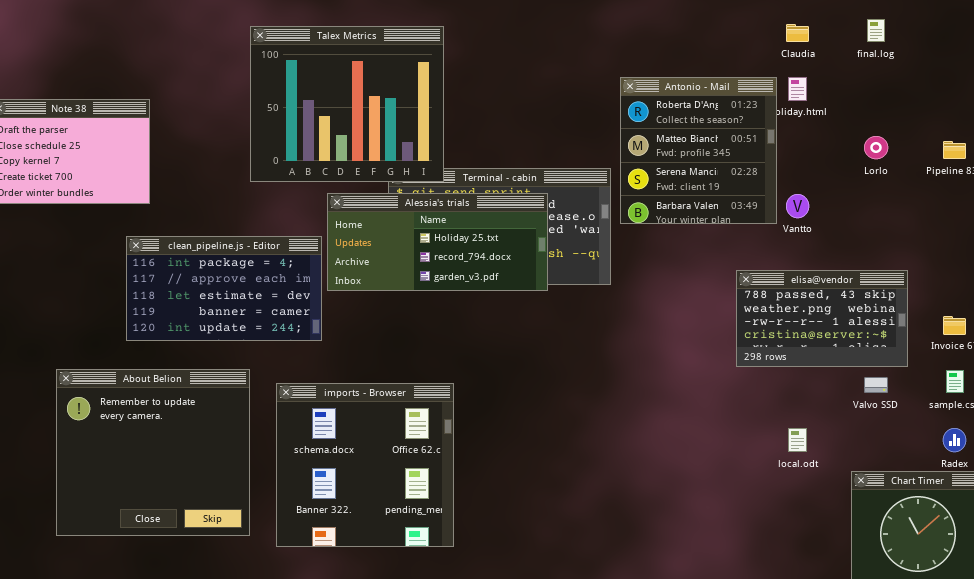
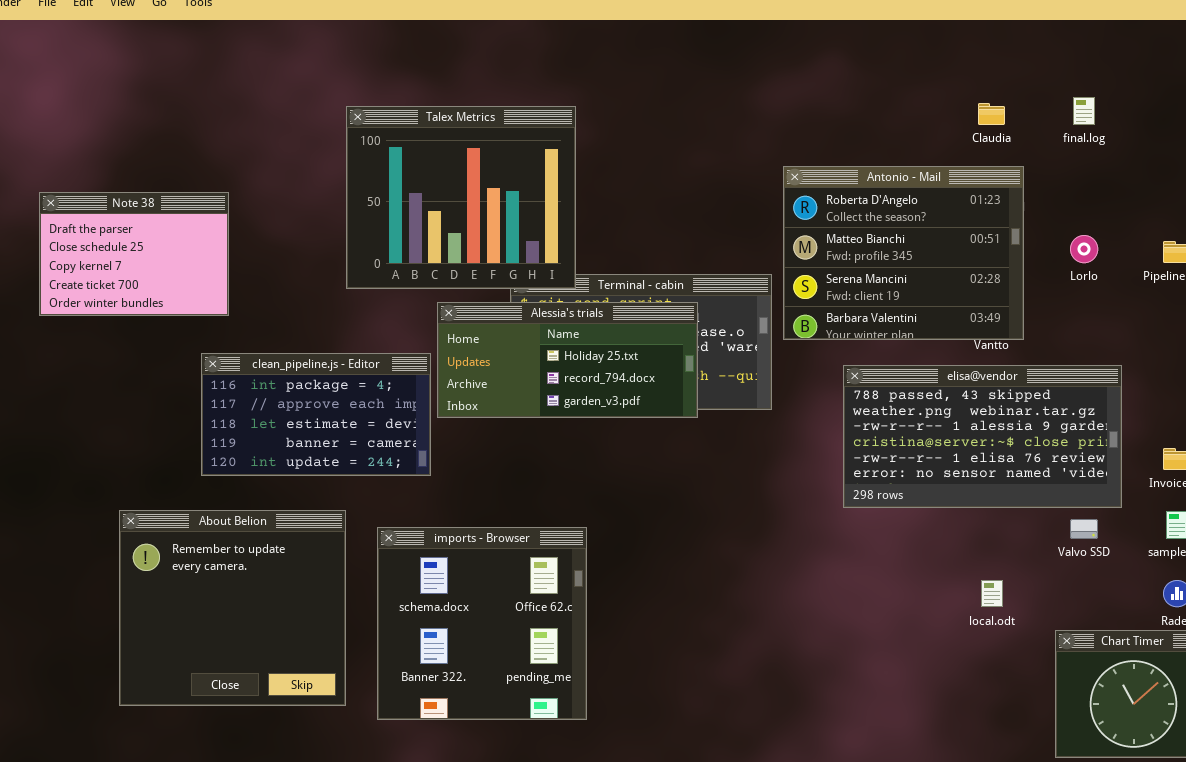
Antonio - Mail: [620,77,777,224] -> [783,166,1024,340], resized
elisa@vendor: [736,270,908,367] -> [843,365,1122,508], resized

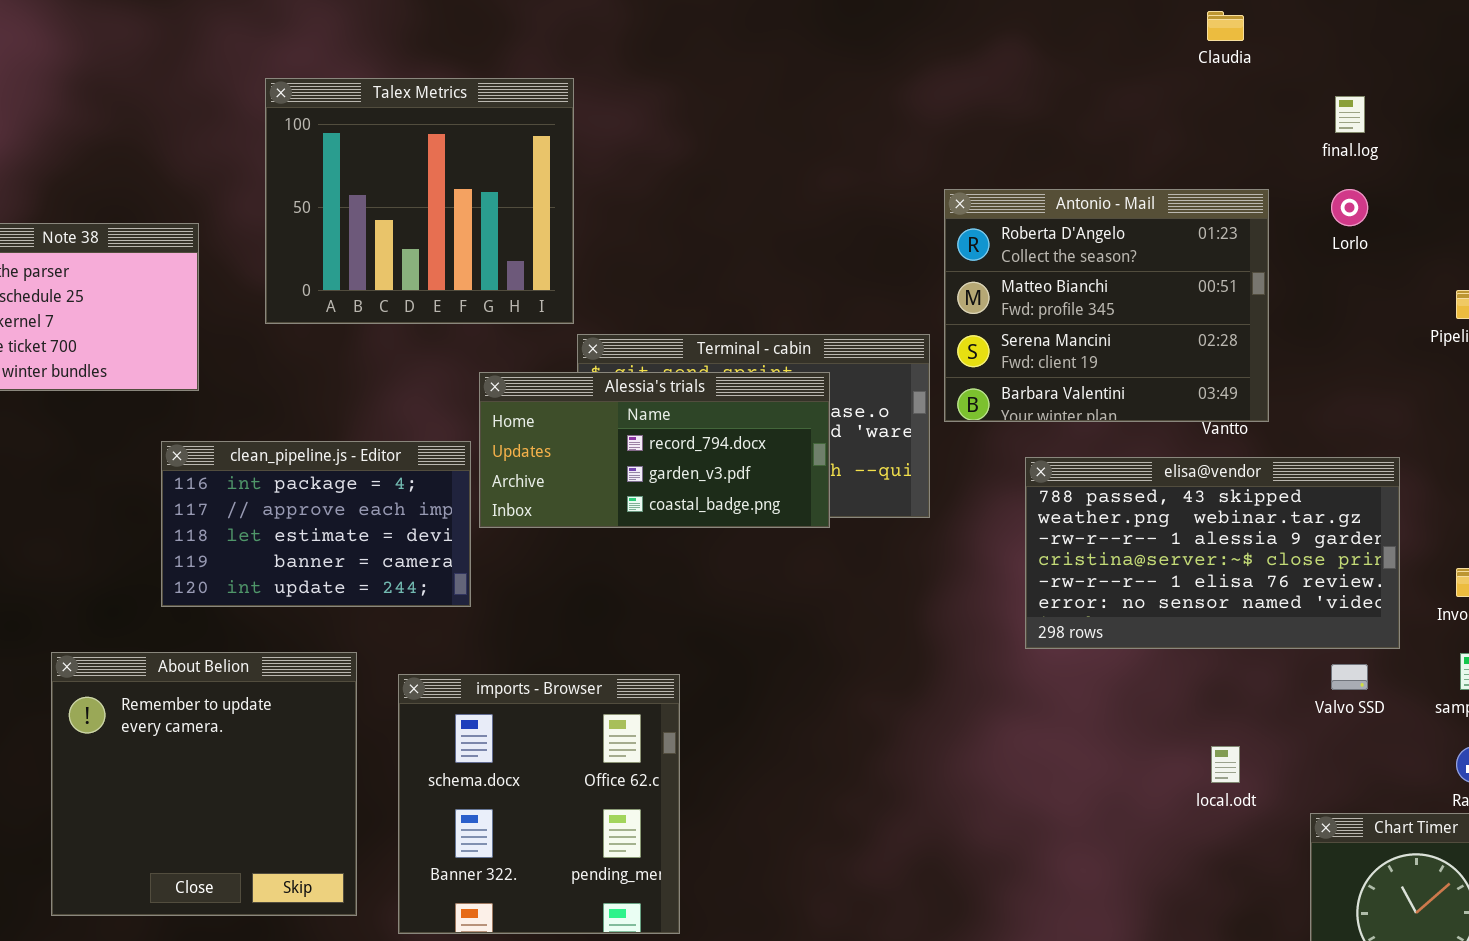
Claudia: [978,103,1005,125] -> [1207,11,1244,41], moved
Talex Metrics: [346,106,576,289] -> [265,78,574,324], moved
Lorlo: [1070,235,1098,263] -> [1331,189,1368,226], moved
Alessia's trials: [437,302,698,418] -> [479,372,830,528], scrolled down 1 row

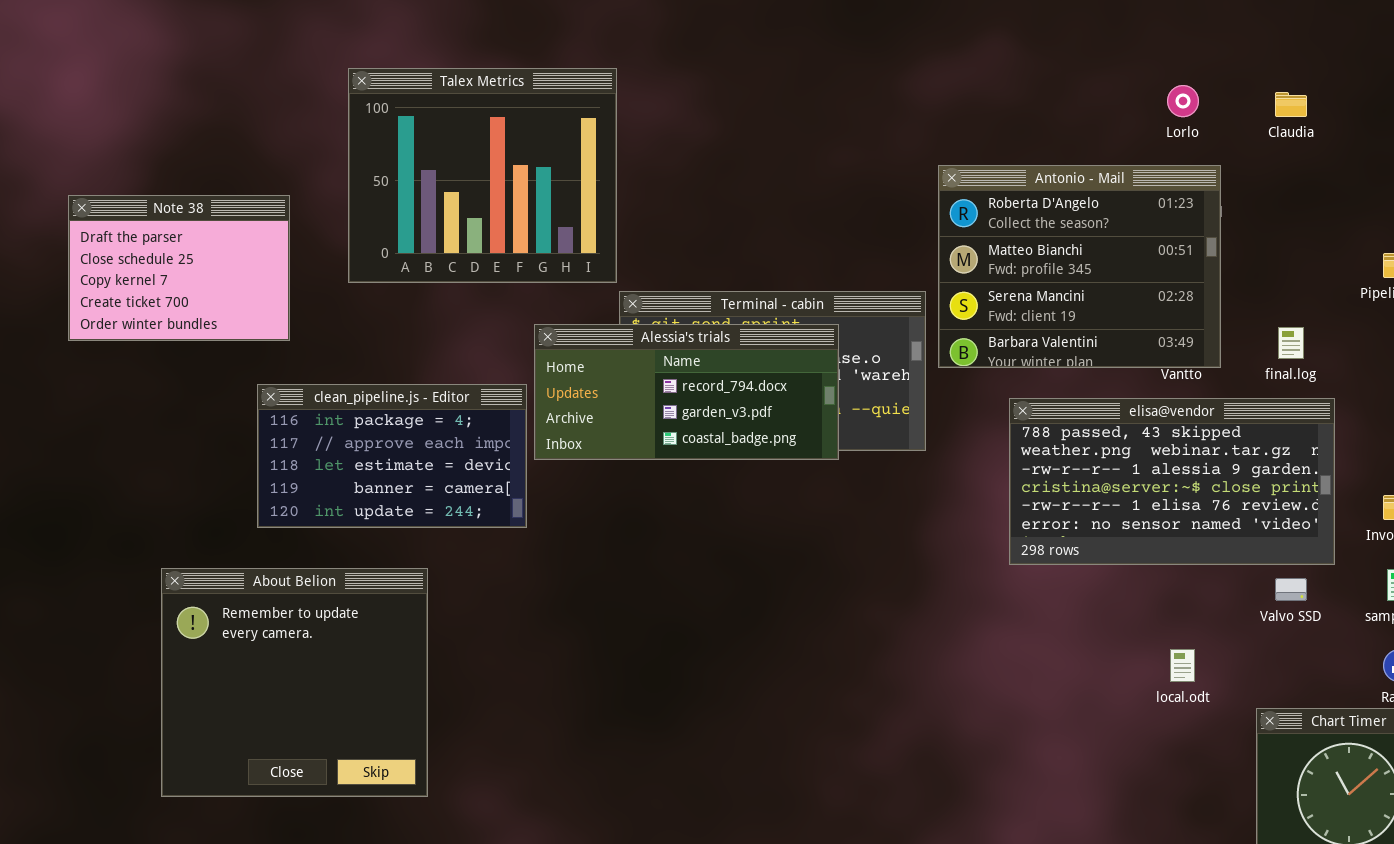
Claudia: [1207,11,1244,41] -> [1275,92,1307,117], moved
final.log: [1335,96,1365,133] -> [1278,327,1304,359], moved
Lorlo: [1331,189,1368,226] -> [1167,85,1199,117], moved
imports - Browser: [398,674,680,934] -> none, closed

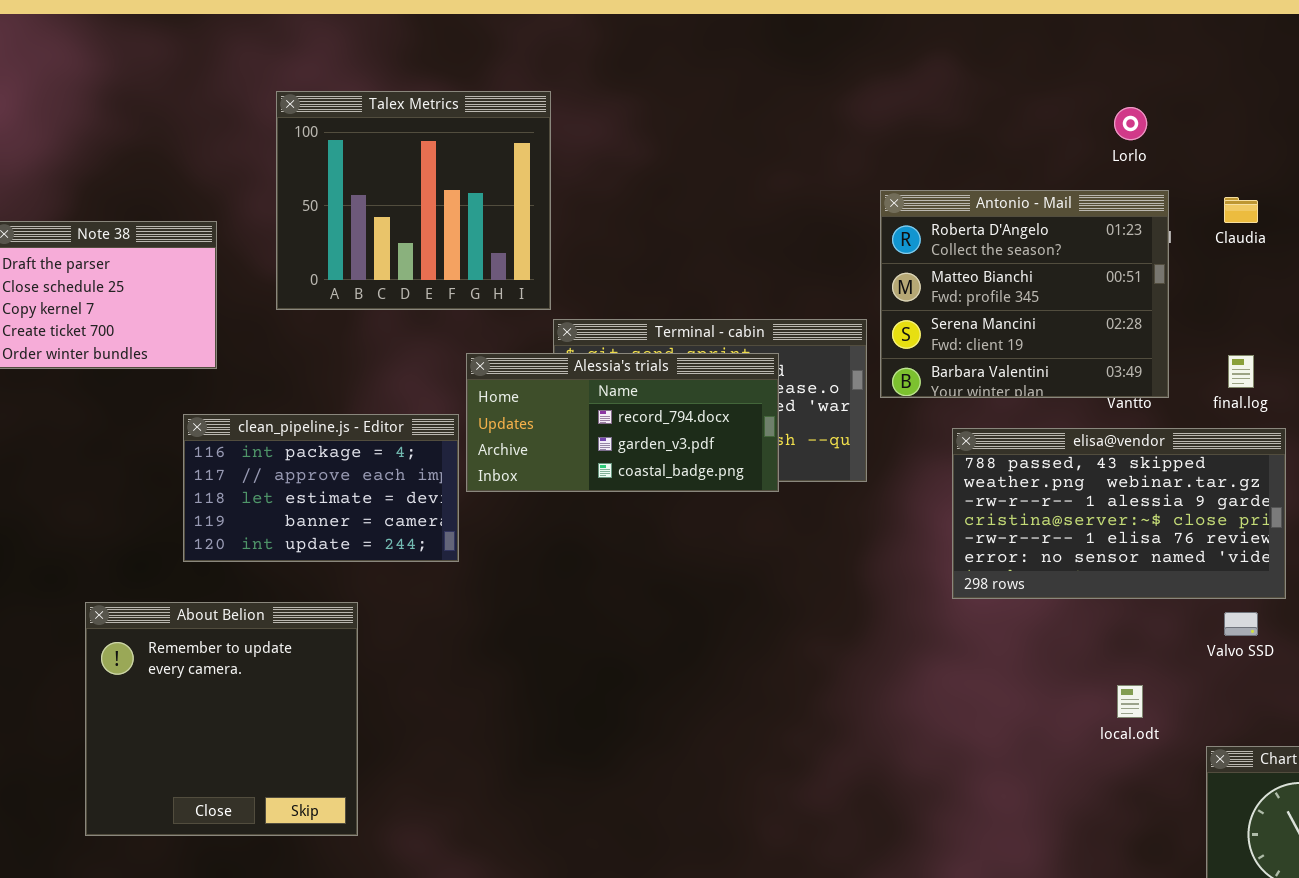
Claudia: [1275,92,1307,117] -> [1224,197,1258,223], moved

